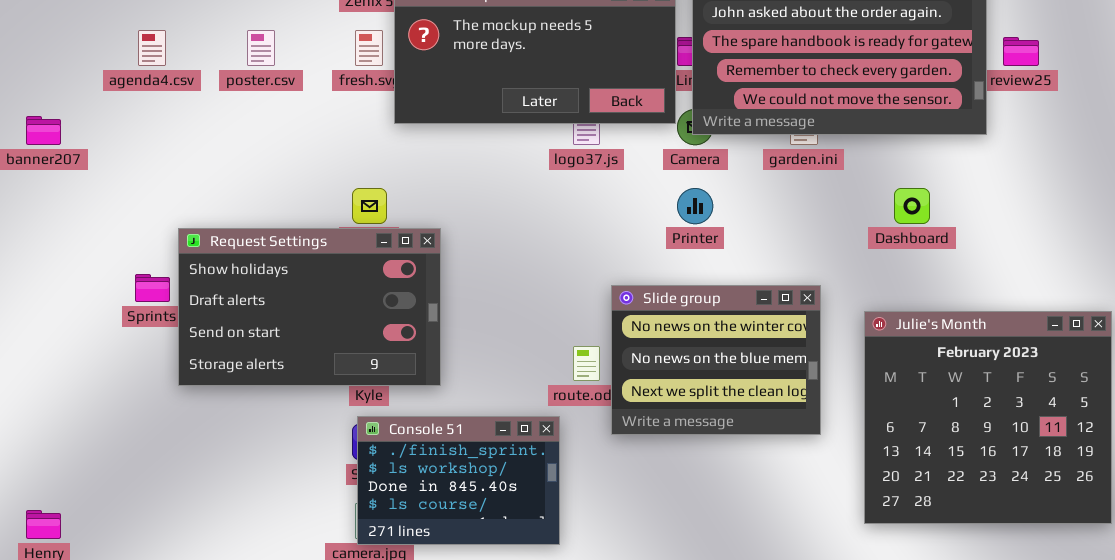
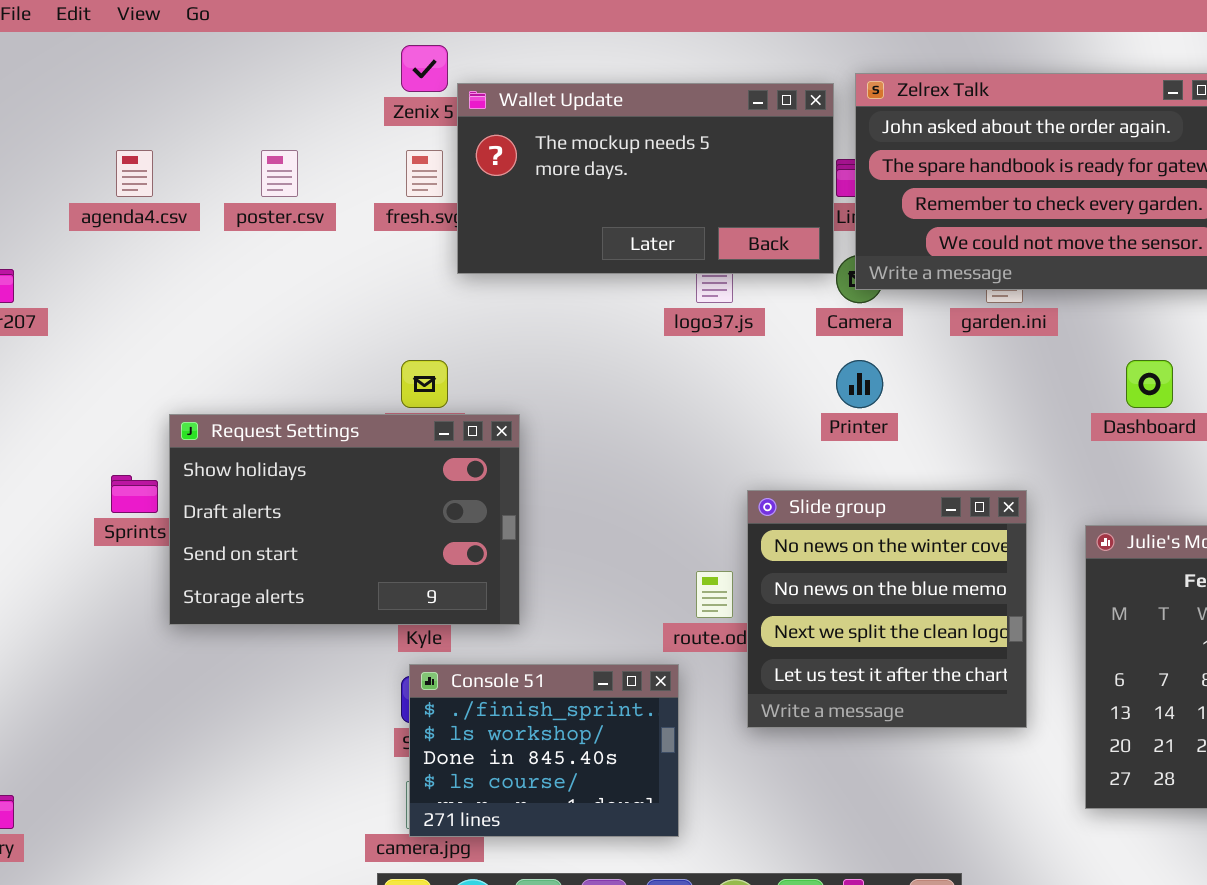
Slide group: [611,285,821,435] -> [747,490,1027,728], resized

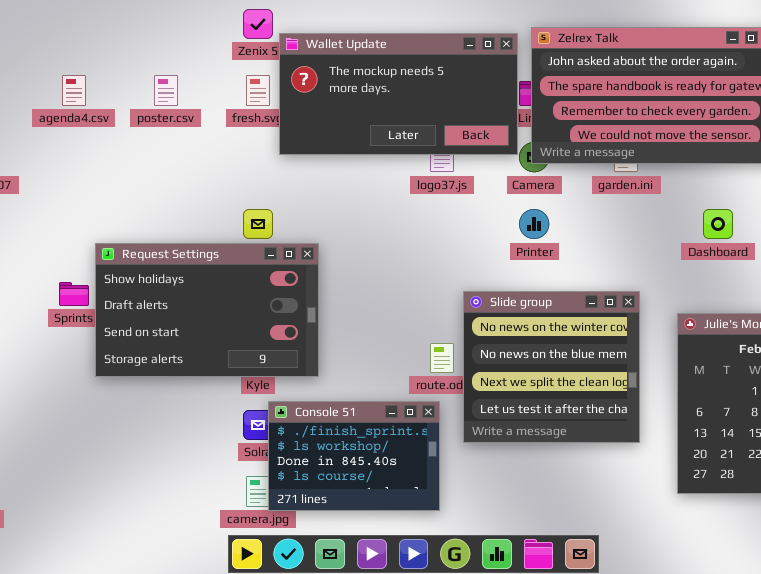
Console 51: [409,664,679,837] -> [268,401,440,511], moved

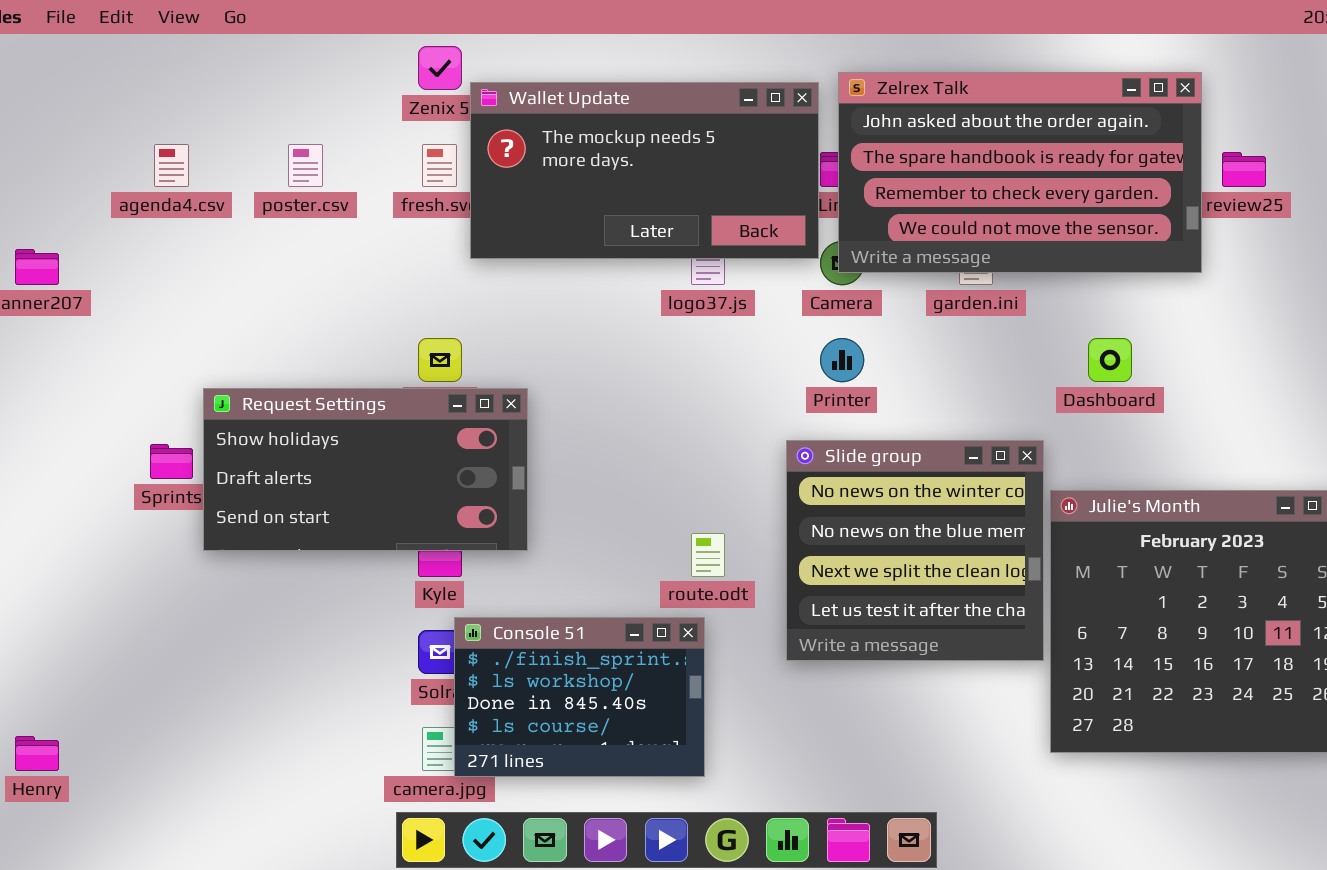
Request Settings: [95,243,319,377] -> [203,388,528,551], resized
Slide group: [463,291,640,443] -> [786,440,1044,661], moved

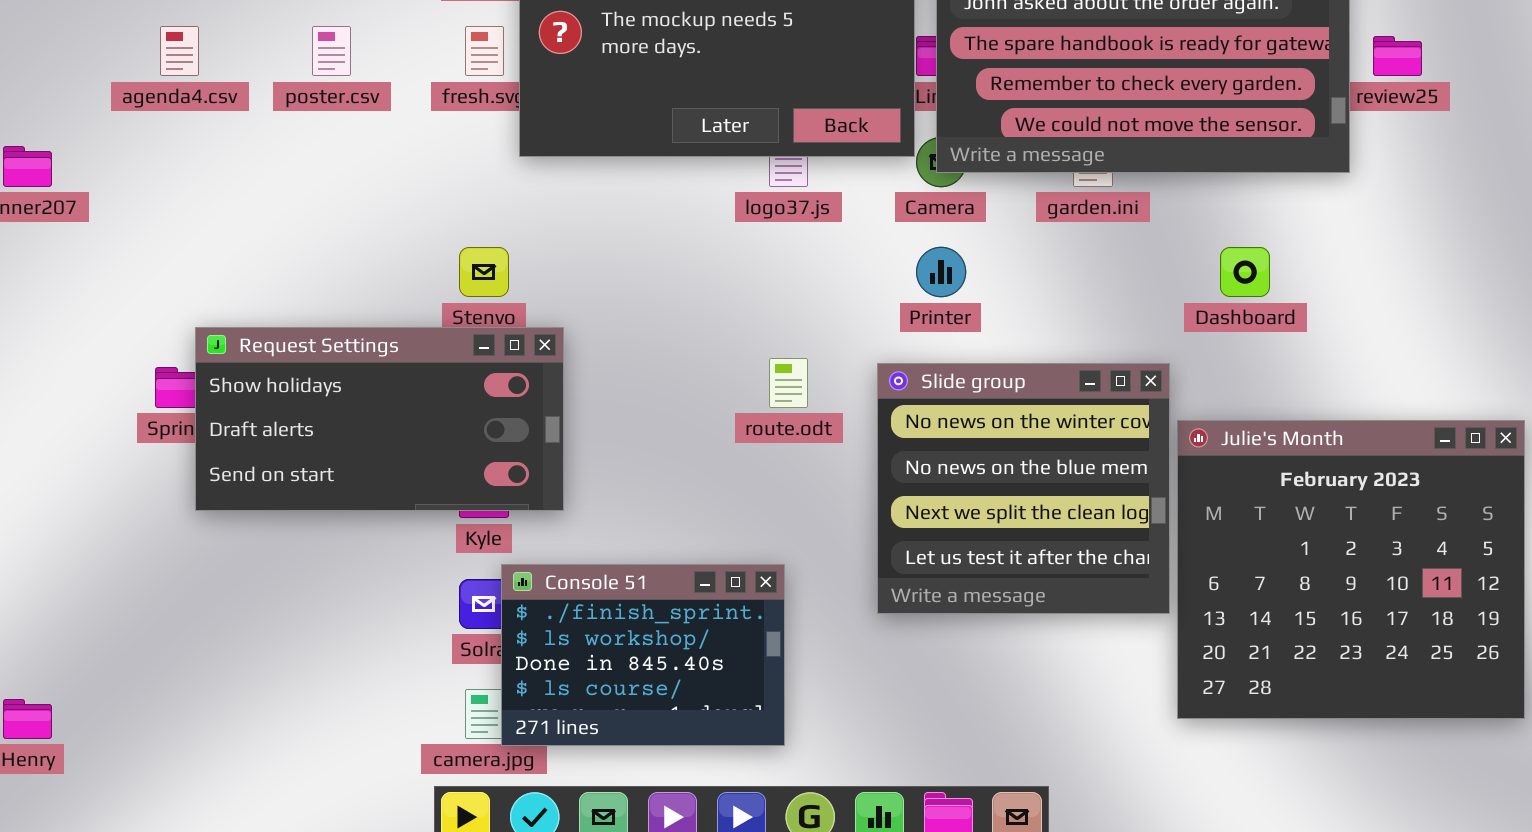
Request Settings: [203,388,528,551] -> [195,327,564,511], moved
route.odt: [691,533,725,577] -> [769,358,808,408], moved

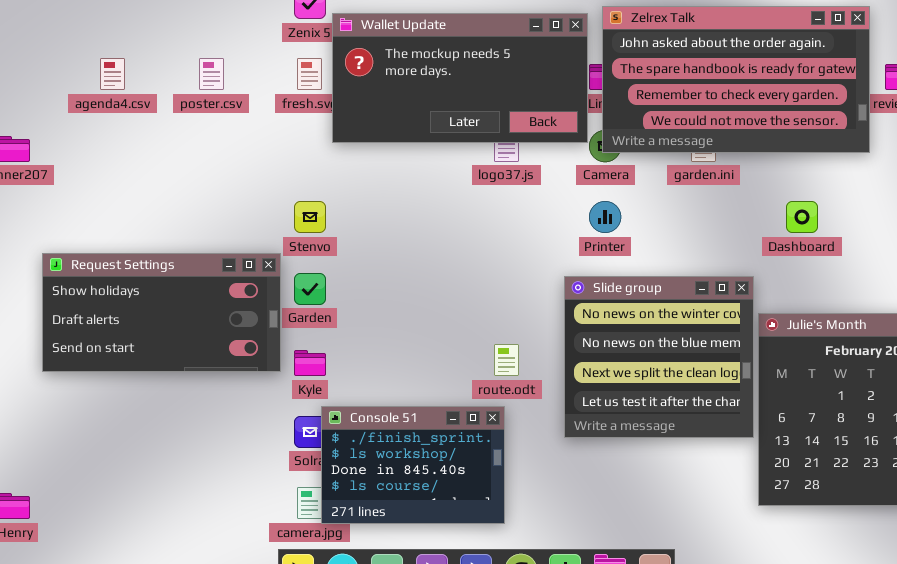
Request Settings: [195,327,564,511] -> [42,253,281,372], moved
route.odt: [769,358,808,408] -> [494,344,519,376], moved

